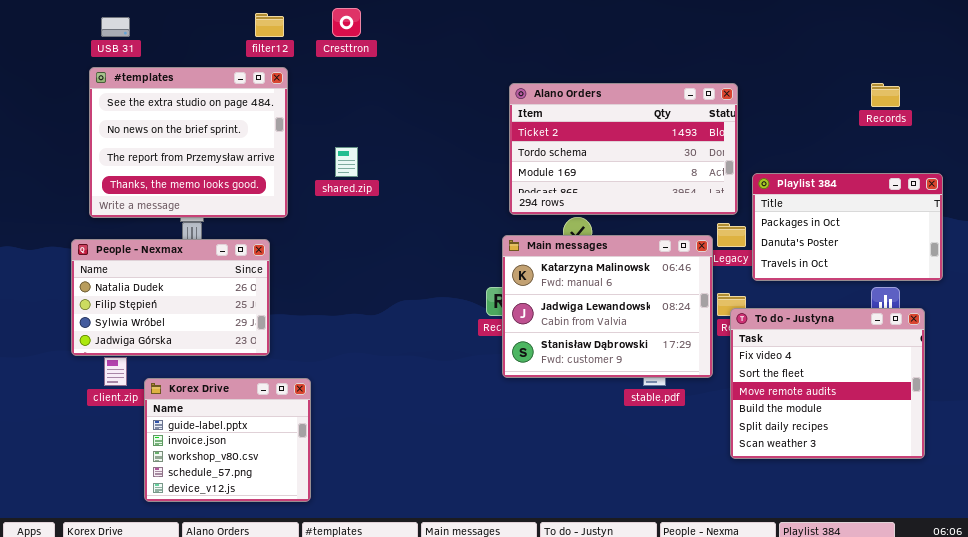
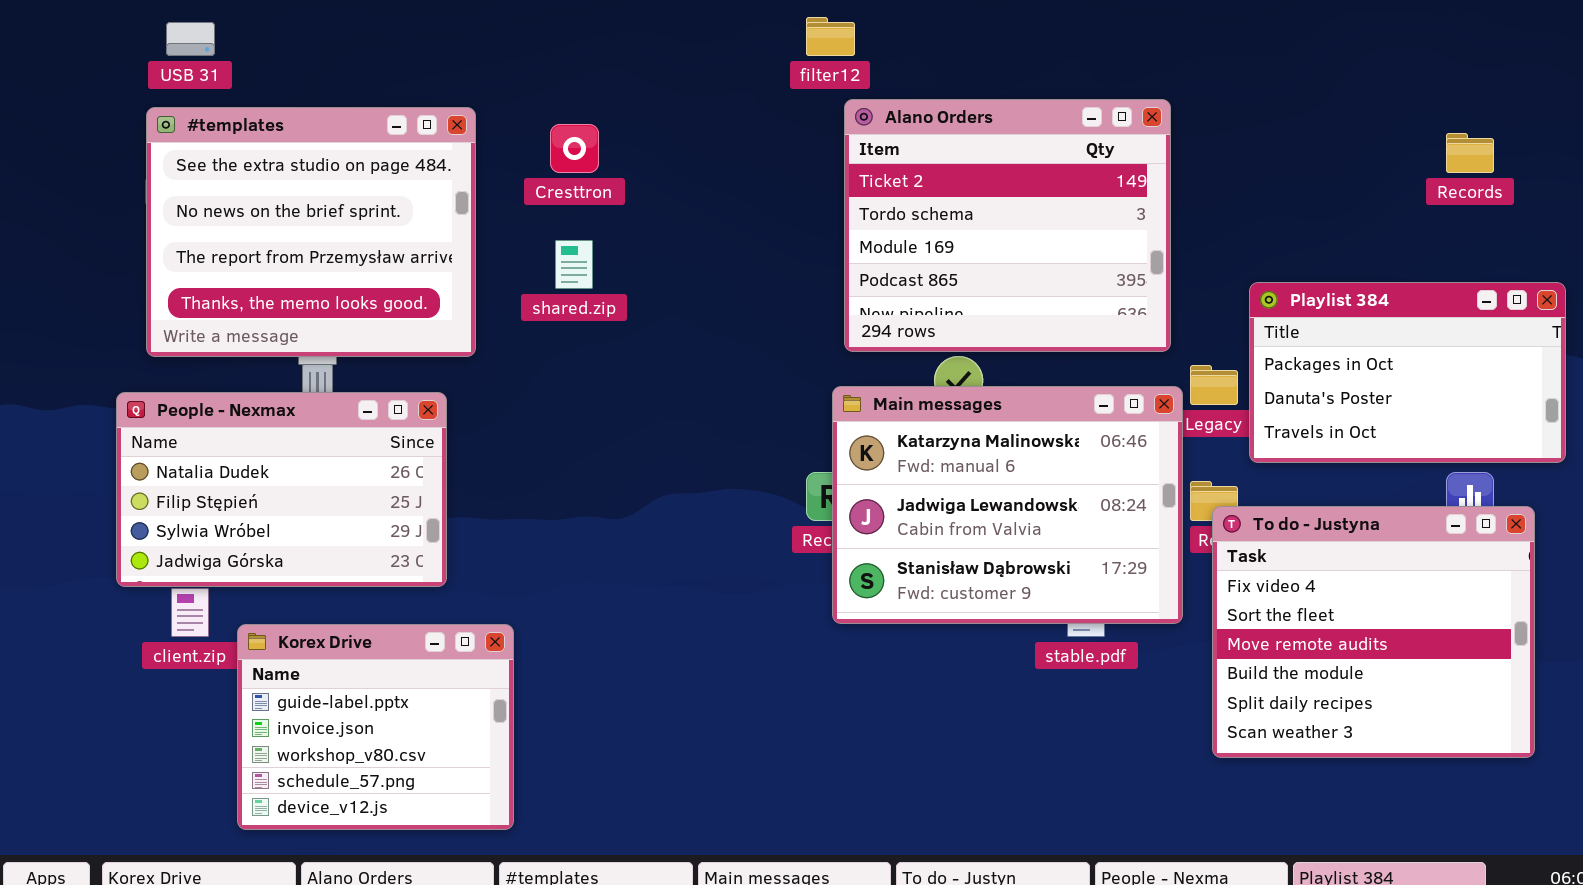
Cresttron: [332,8,361,37] -> [550,124,599,173], moved
filter12: [255,13,284,37] -> [806,17,855,56], moved
Alano Orders: [509,83,738,215] -> [844,99,1171,352], resized

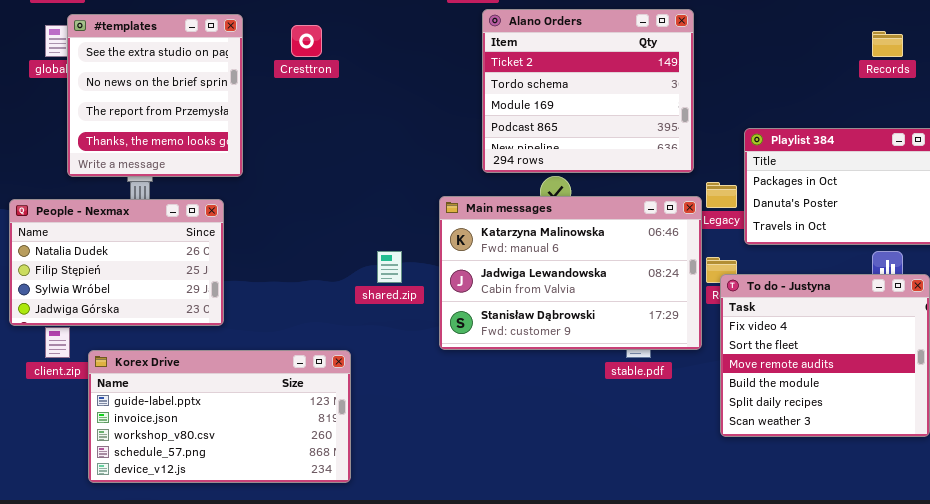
#templates: [146,107,476,357] -> [67,14,243,177], resized
shared.zip: [555,240,593,289] -> [377,251,402,283], moved
Main messages: [832,386,1183,624] -> [439,196,702,350], resized
Korex Drive: [237,624,514,830] -> [88,350,351,483], resized

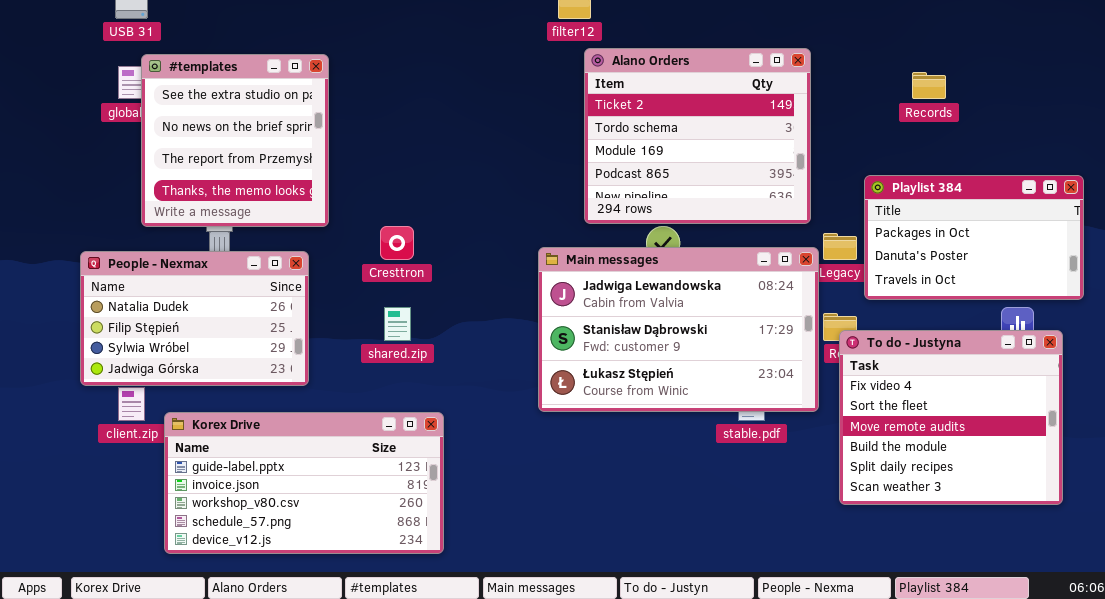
Cresttron: [291,25,322,57] -> [380,226,414,260], moved
Records: [872,31,903,57] -> [912,72,946,99], moved
Main messages: [439,196,702,350] -> [538,247,819,412], scrolled down 1 row
shared.zip: [377,251,402,283] -> [384,307,411,341], moved

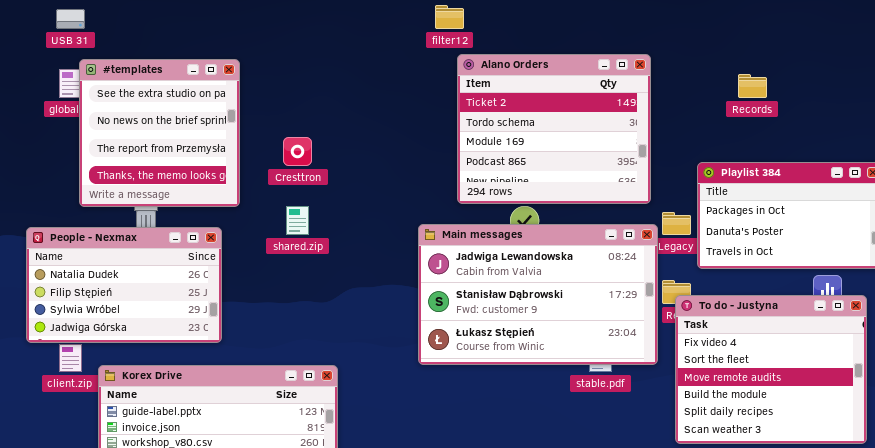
Cresttron: [380,226,414,260] -> [283,137,312,166], moved
shared.zip: [384,307,411,341] -> [286,206,309,235], moved

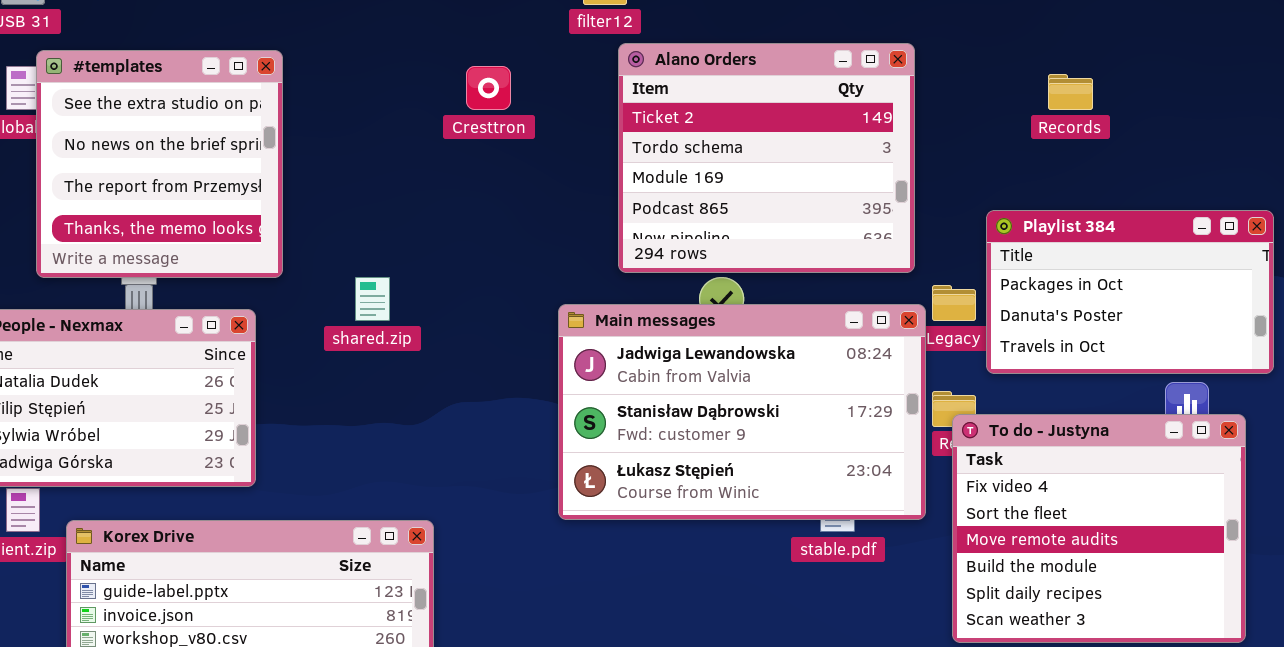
Cresttron: [283,137,312,166] -> [466,66,511,110], moved

